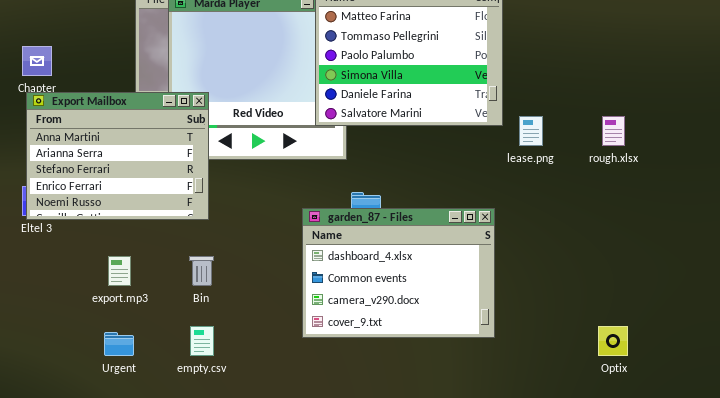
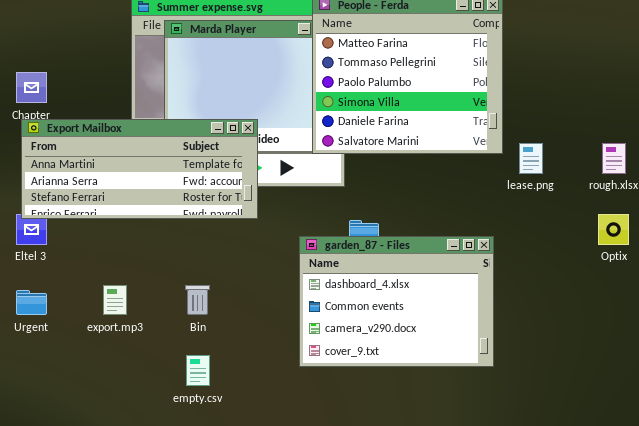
Export Mailbox: [26,92,209,220] -> [21,119,258,219], resized
Optix: [598,326,628,356] -> [598,214,629,245], moved
Urgent: [104,332,134,356] -> [16,290,47,315], moved

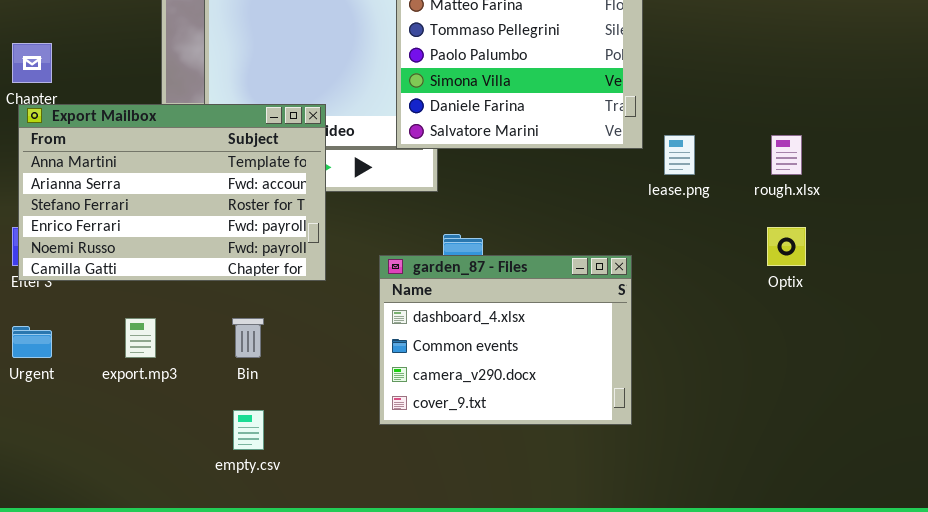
Export Mailbox: [21,119,258,219] -> [18,104,326,281], resized

